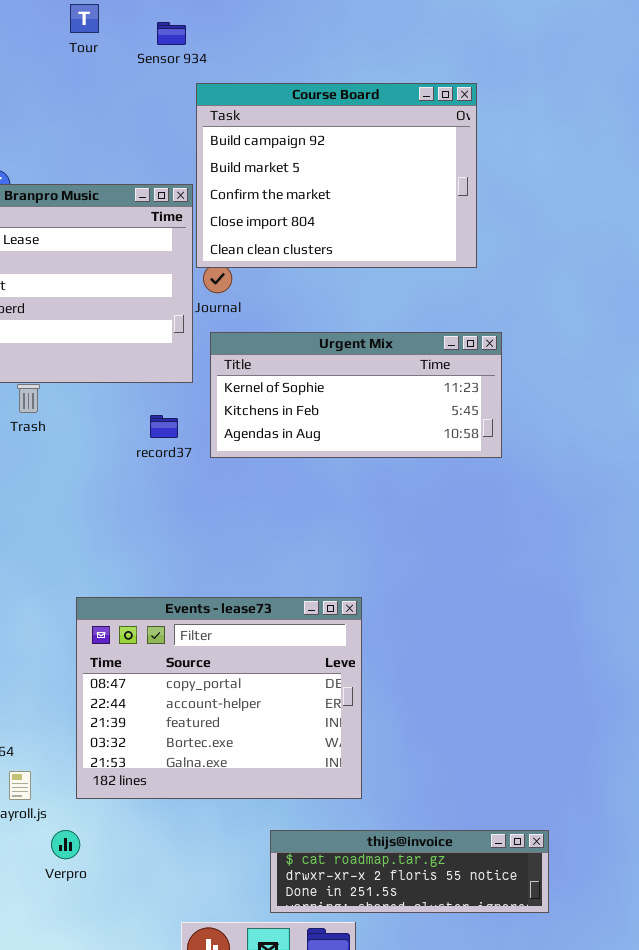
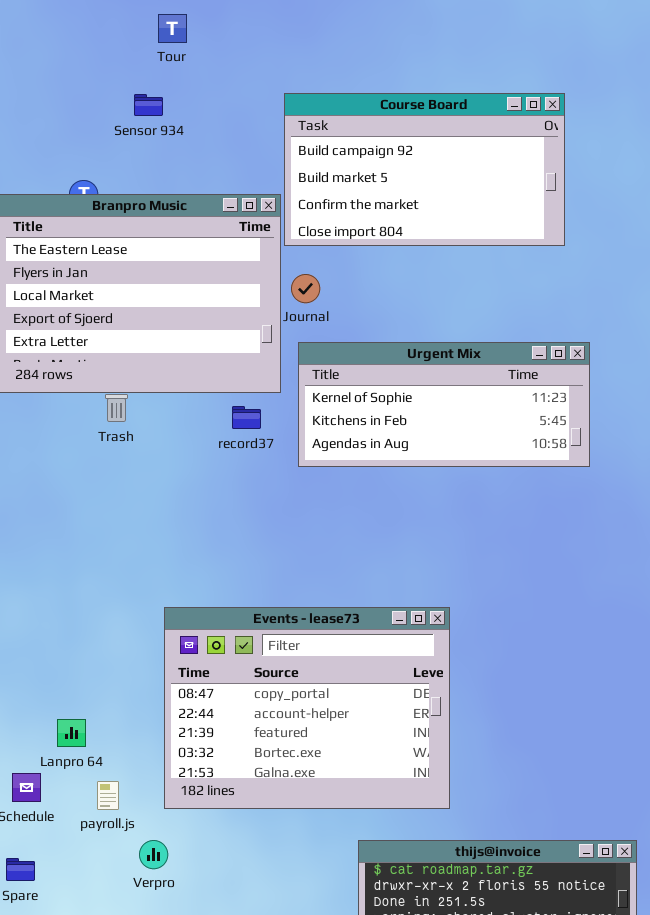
Sensor 934: [157,22,186,45] -> [134,94,163,116], moved
Course Board: [196,83,477,268] -> [284,93,565,246], resized
record37: [150,415,178,438] -> [232,406,261,429], moved

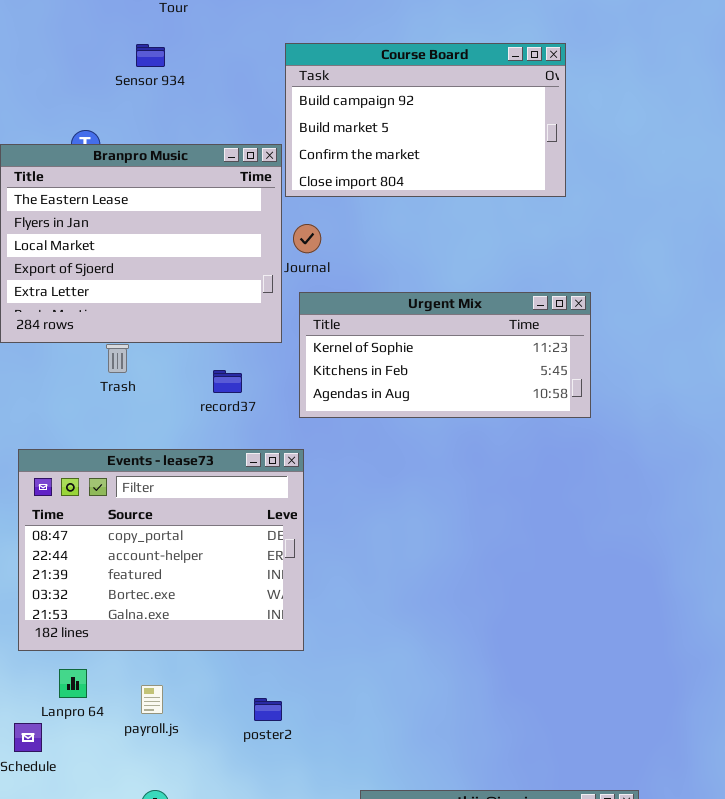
record37: [232,406,261,429] -> [213,370,242,393], moved
Events - lease73: [164,607,450,809] -> [18,449,304,651], moved
payroll.js: [97,781,119,810] -> [141,685,163,714], moved

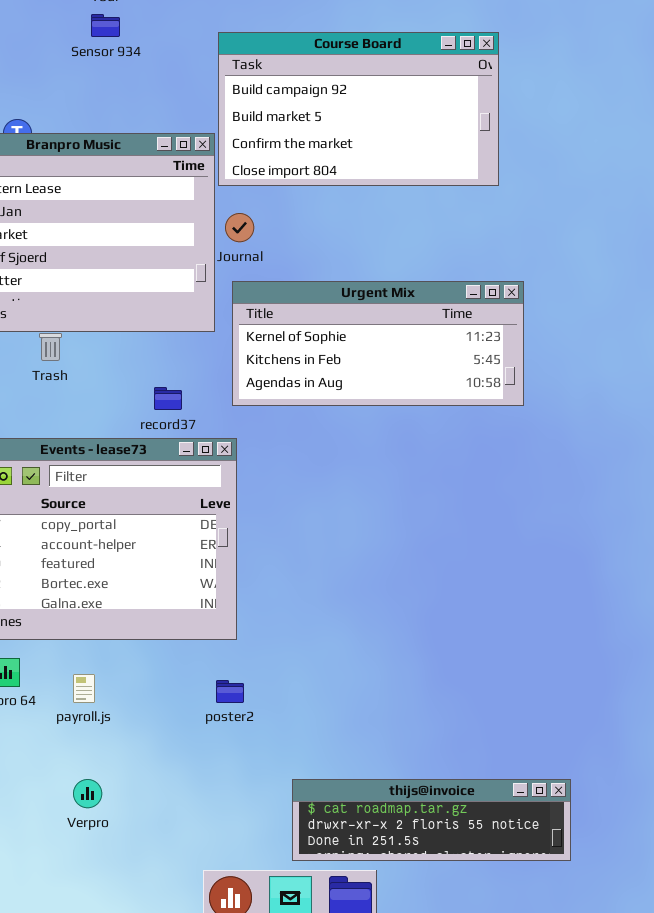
Sensor 934: [136,44,165,67] -> [91,14,120,37], moved
record37: [213,370,242,393] -> [154,387,182,410], moved
poster2: [254,698,282,721] -> [216,680,244,703], moved

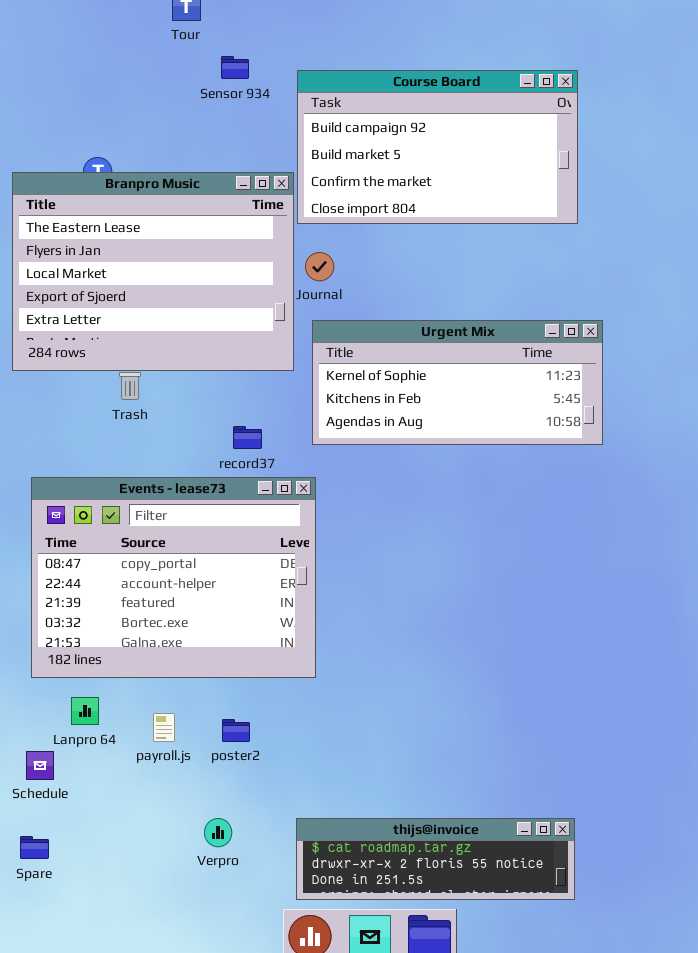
Sensor 934: [91,14,120,37] -> [221,56,249,79], moved
poster2: [216,680,244,703] -> [222,719,250,742], moved
Verpro: [73,779,102,808] -> [204,818,232,847], moved
thijs@invoice: [292,779,571,861] -> [296,818,575,900], moved

